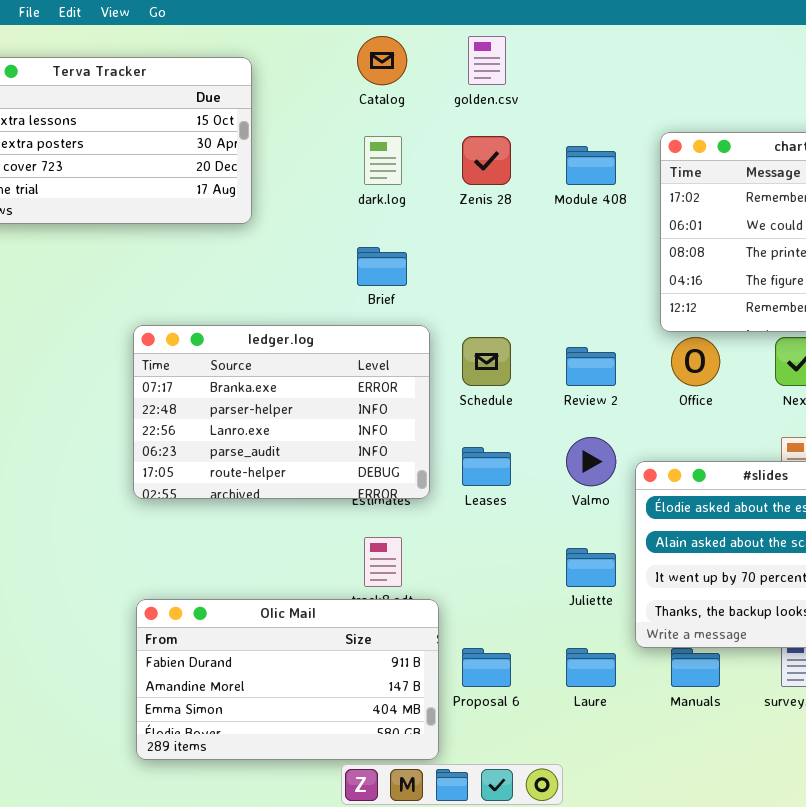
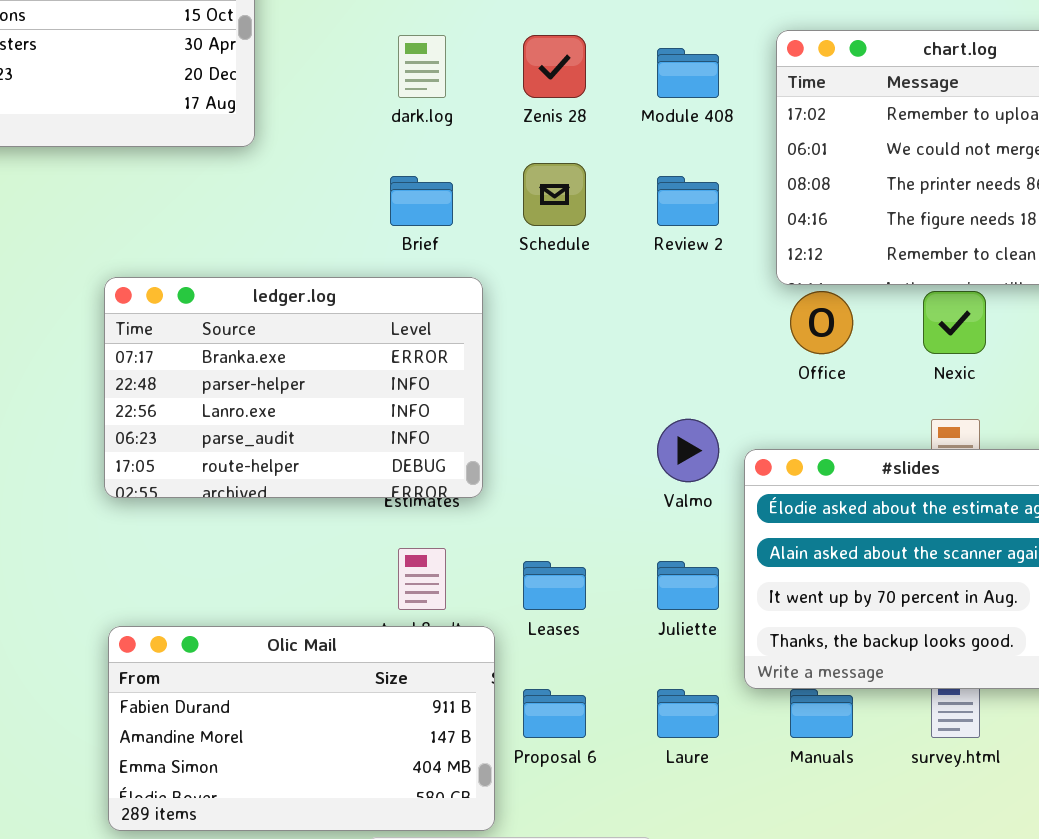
Schedule: [462,337,511,386] -> [523,163,586,226], moved
Review 2: [566,347,616,386] -> [657,176,719,226], moved
Leases: [462,447,511,486] -> [523,561,586,610], moved

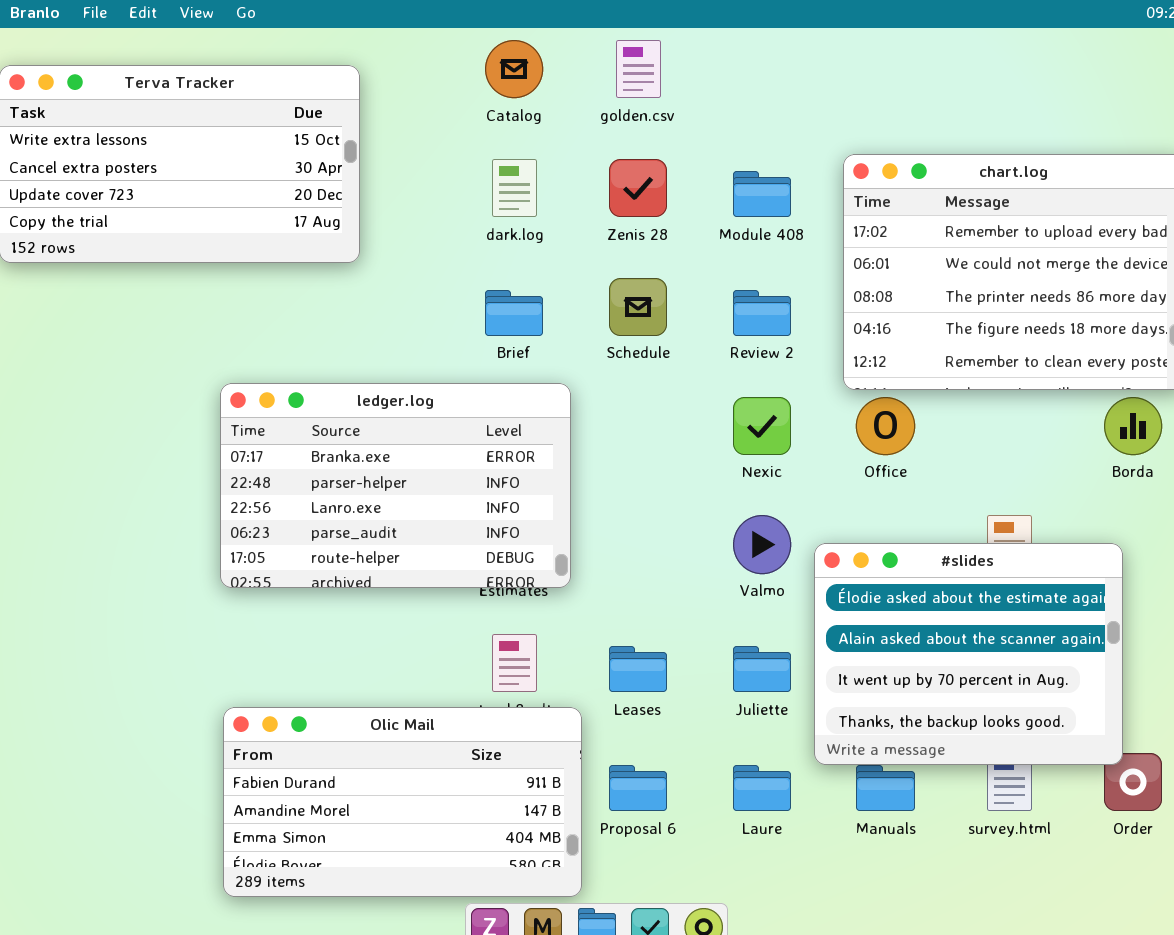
Nexic: [923,291,986,354] -> [733,397,791,455], moved

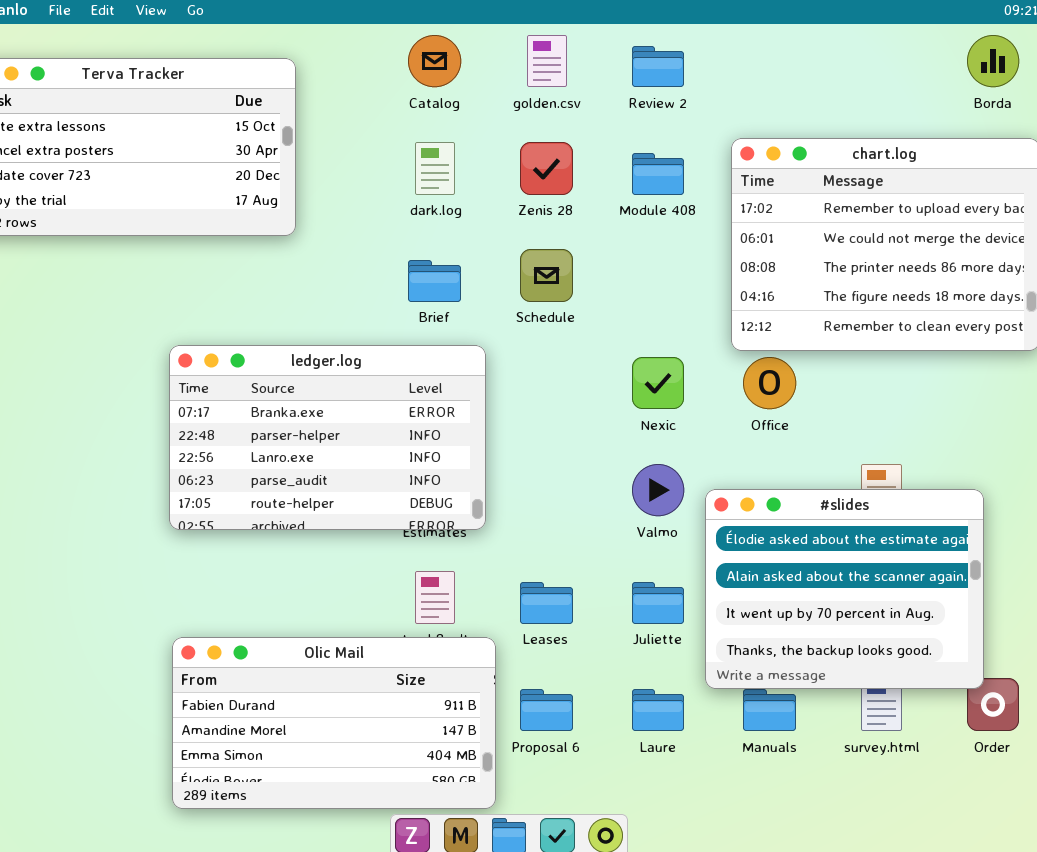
Review 2: [733,290,791,336] -> [632,46,684,87], moved
Borda: [1104,397,1162,455] -> [967,35,1019,87], moved

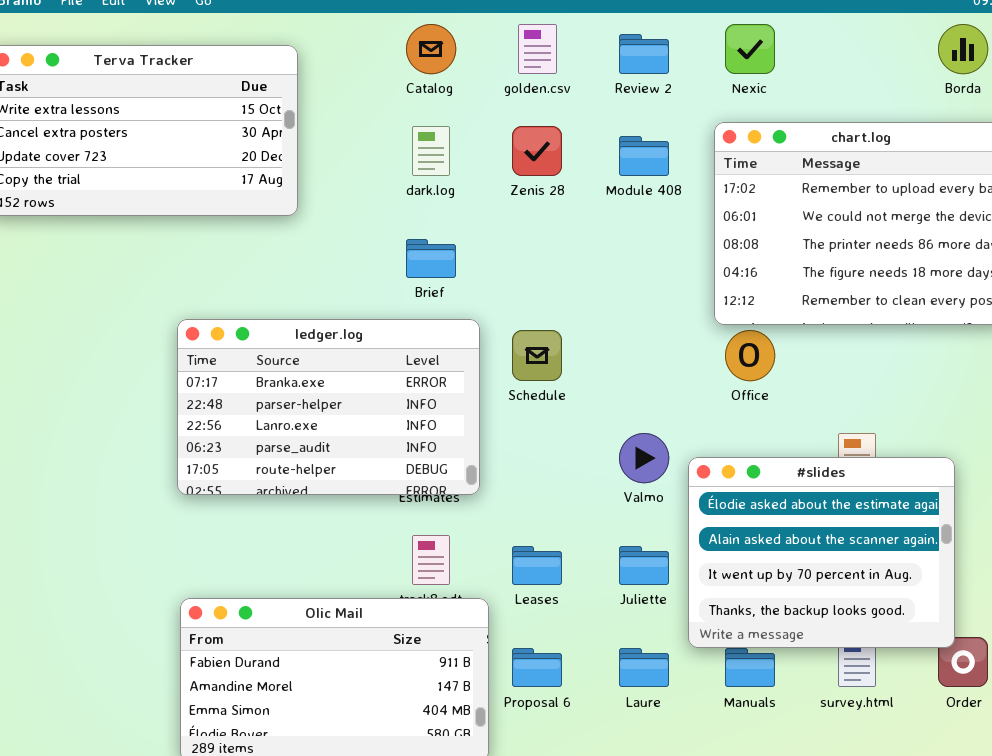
Schedule: [520,249,573,302] -> [512,330,562,381], moved
Nexic: [632,357,684,409] -> [725,24,775,74], moved

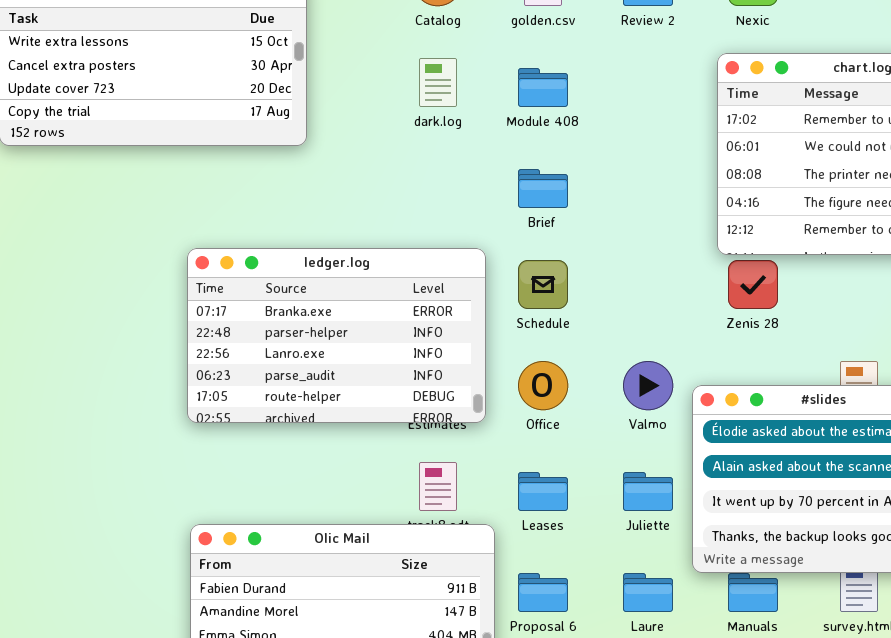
Zenis 28: [512,126,562,176] -> [728,260,778,309], moved
Module 408: [619,136,669,176] -> [518,68,568,107], moved
Brief: [406,239,456,278] -> [518,169,568,208], moved
Office: [725,330,775,381] -> [518,361,568,410], moved

